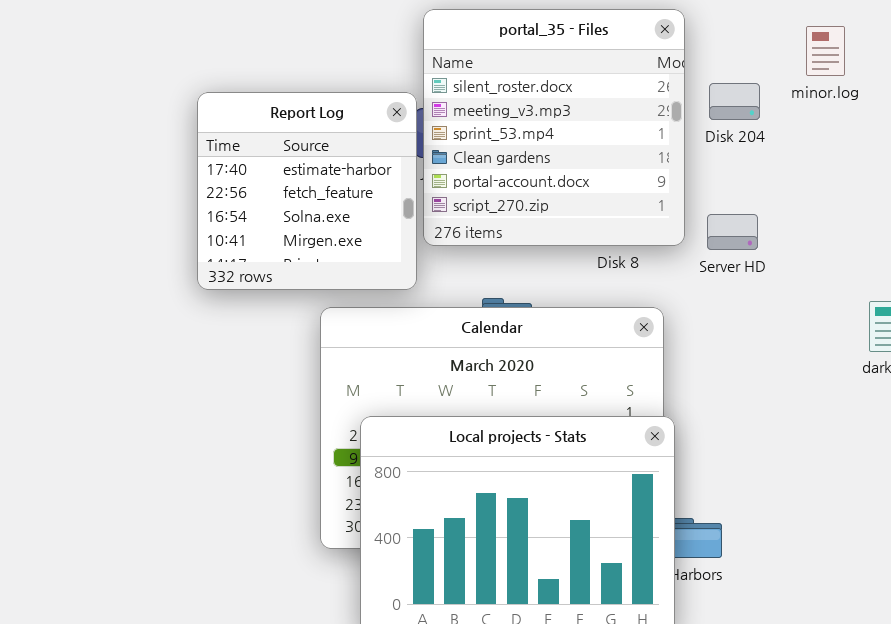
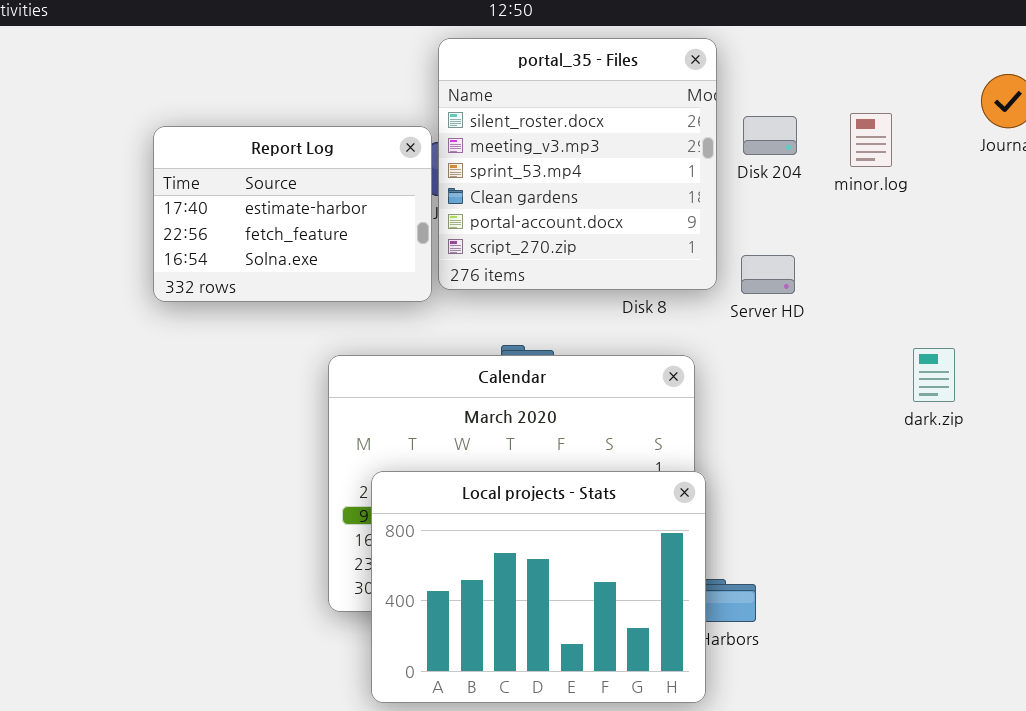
minor.log: [806,26,845,76] -> [850,113,892,167], moved
Report Log: [197,92,417,290] -> [153,126,432,302], resized

